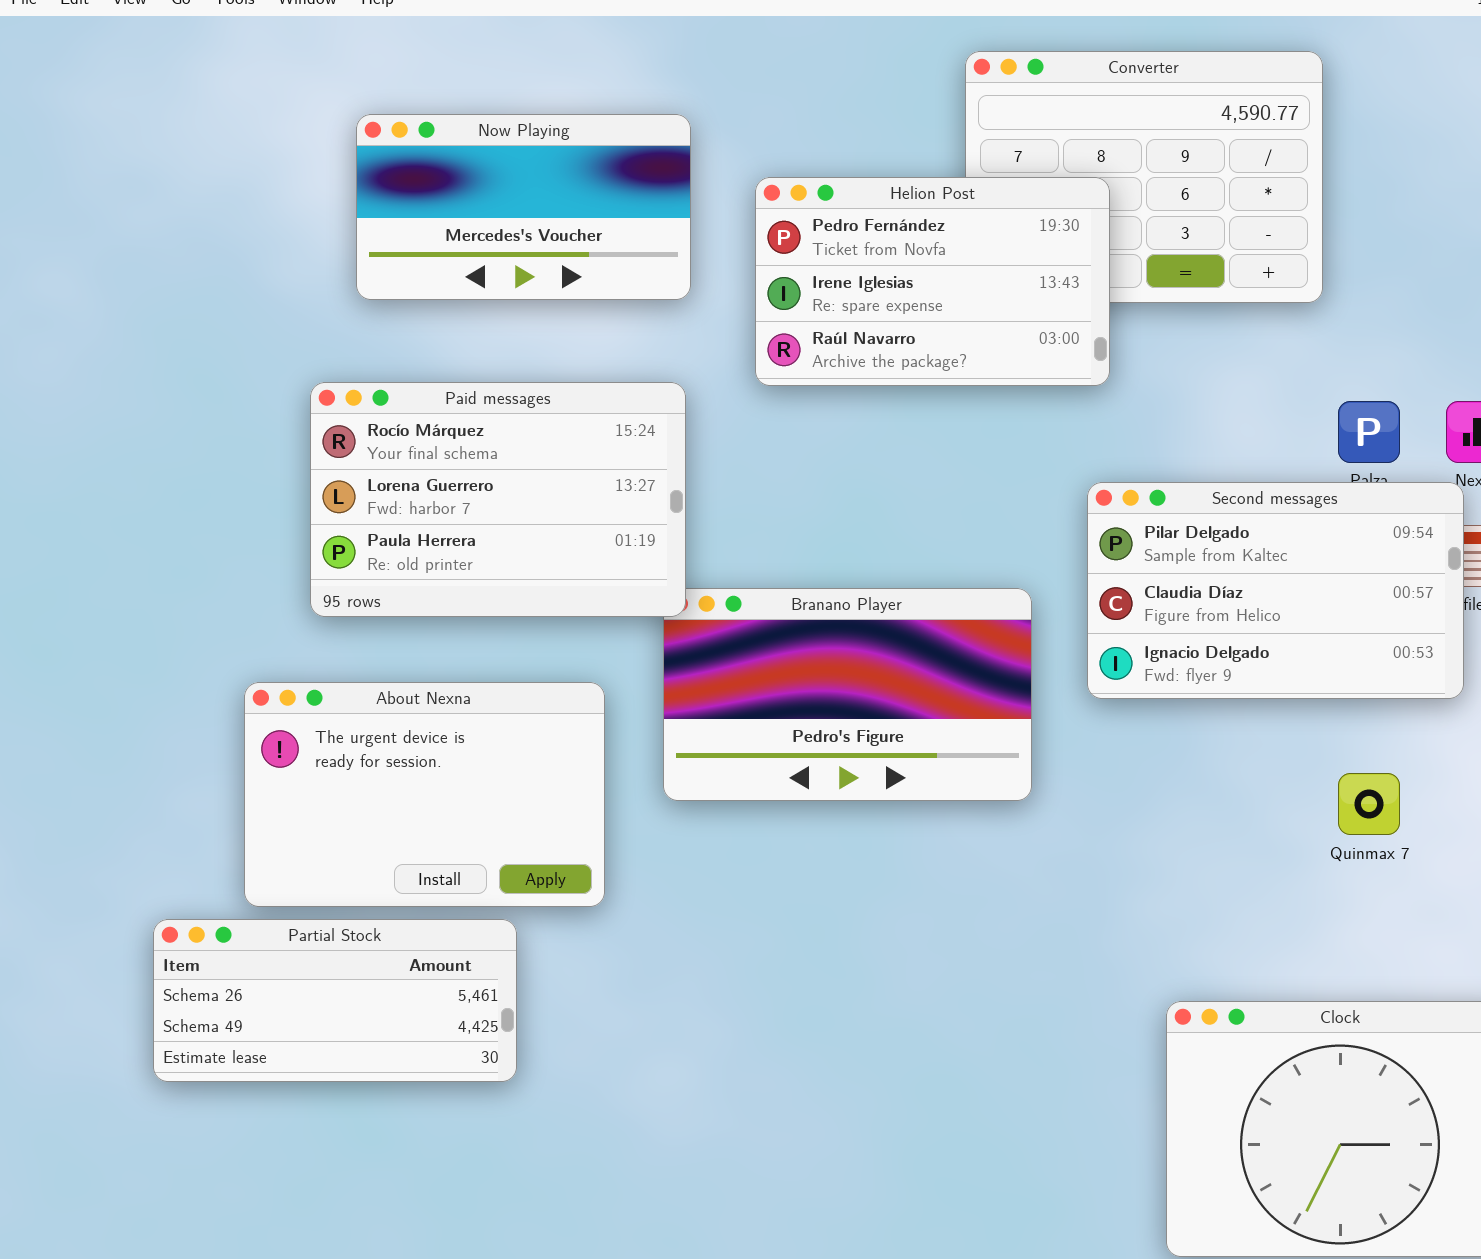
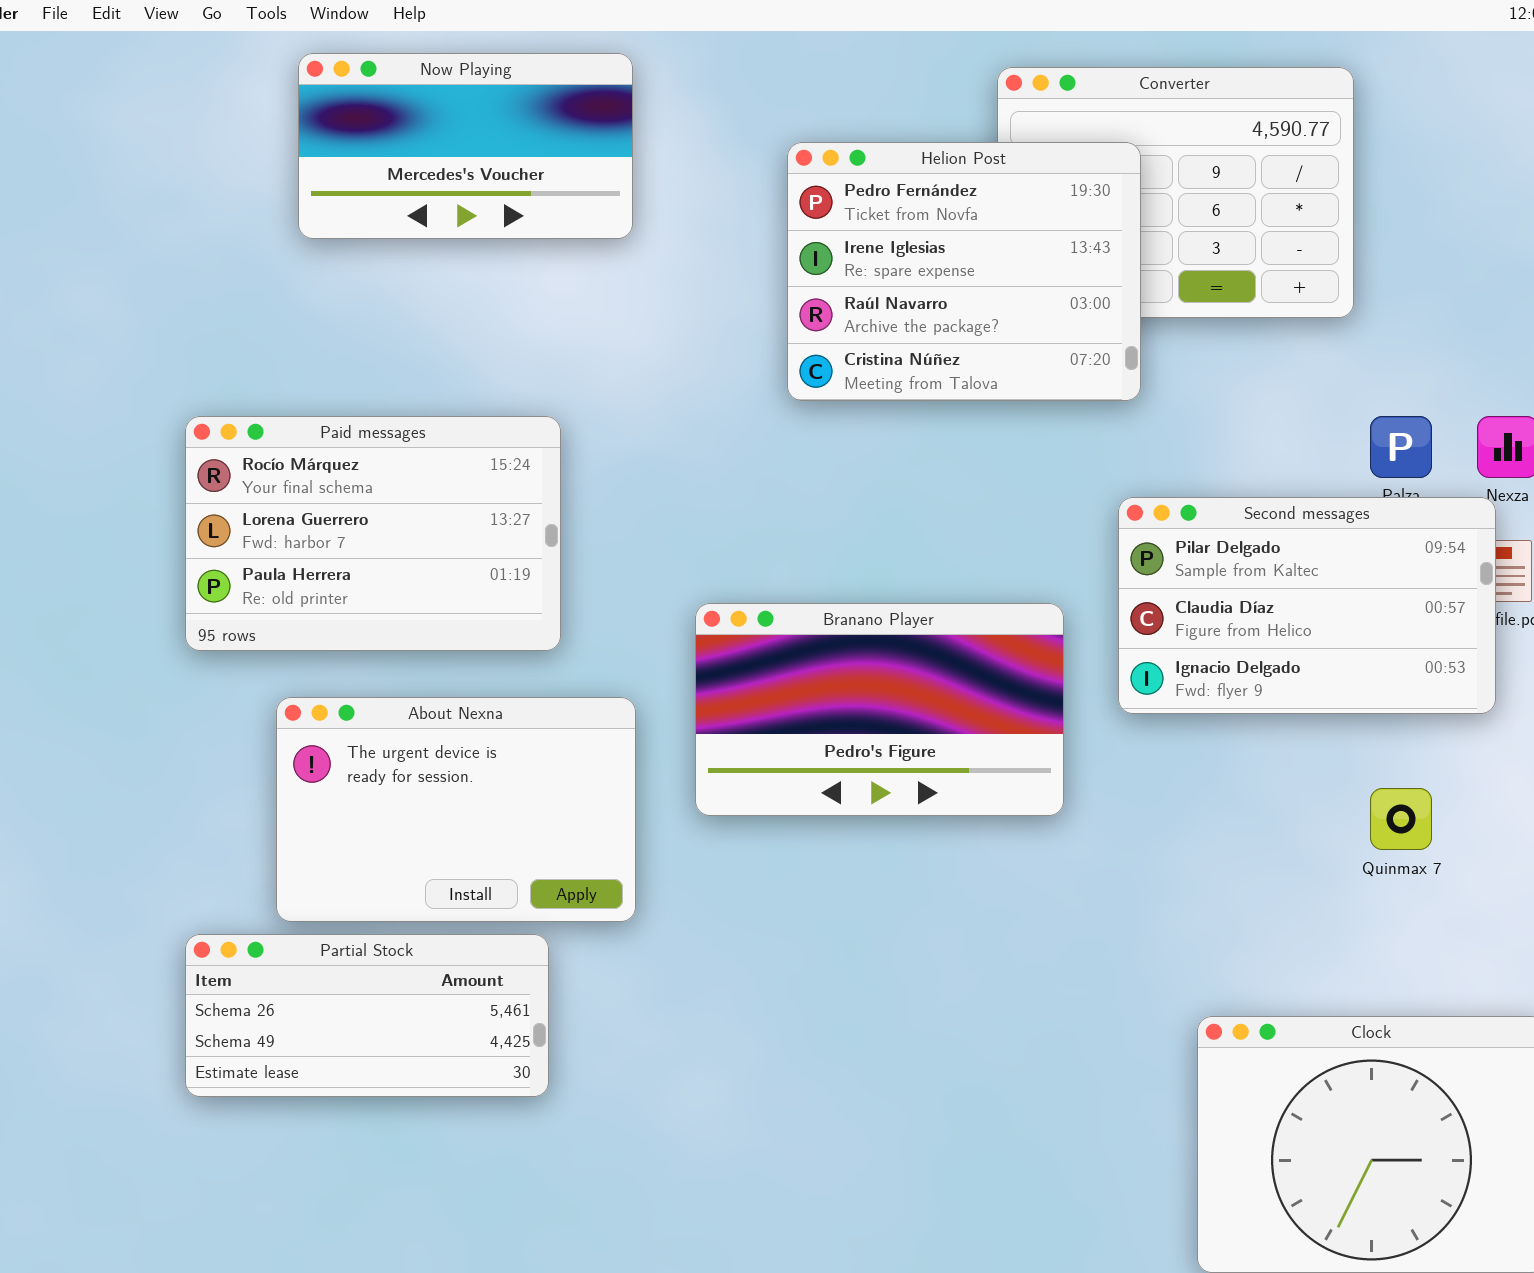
Now Playing: [356,114,691,300] -> [298,53,633,239], moved
Helion Post: [755,177,1110,386] -> [787,142,1141,401], resized
Paid messages: [310,382,686,617] -> [185,416,561,651], moved

